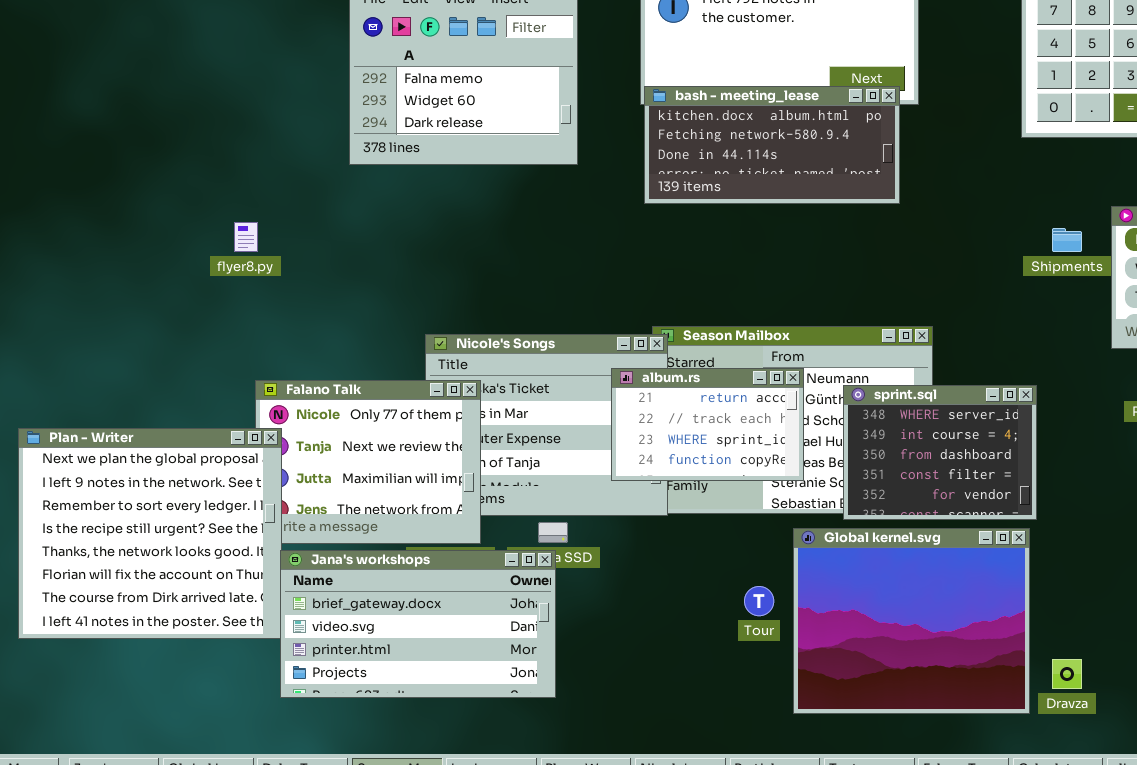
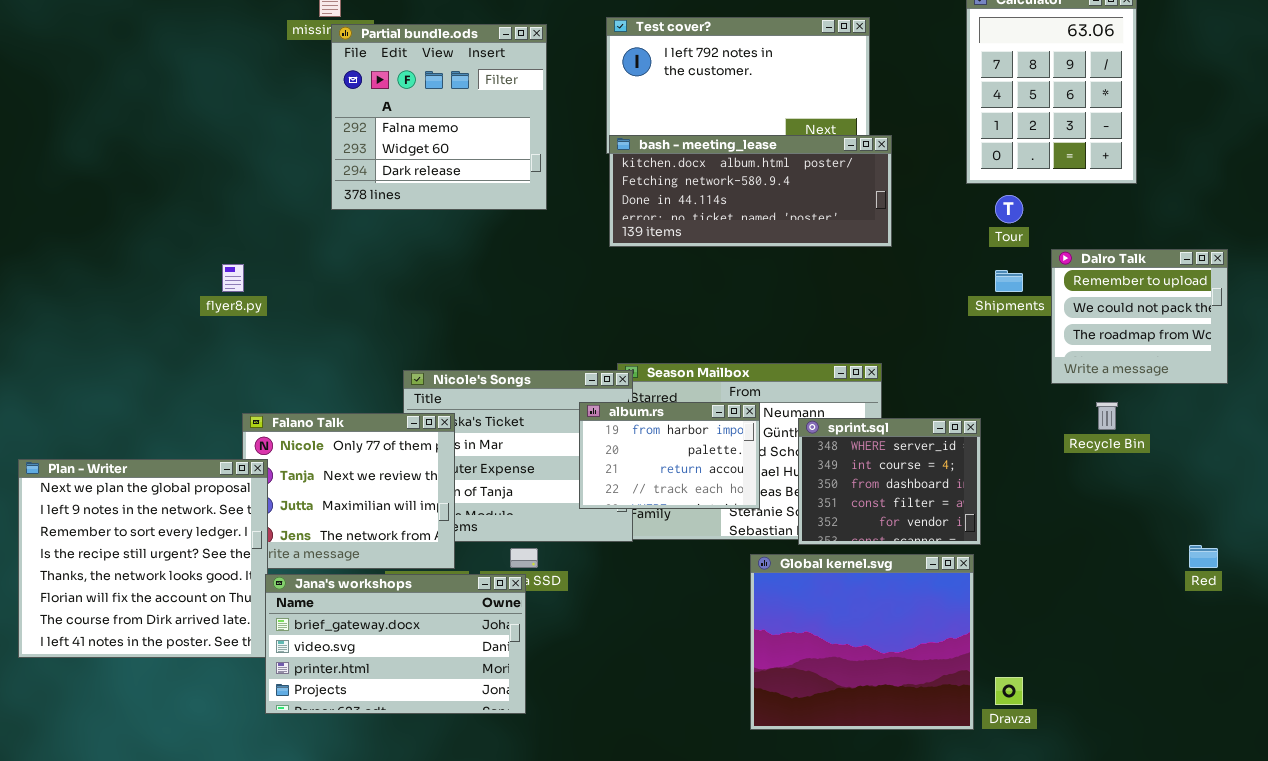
bash - meeting_lease: [644,86,900,204] -> [609,135,892,247], resized
album.rs: [611,368,804,481] -> [579,402,760,509], scrolled up 2 rows
Tour: [744,586,774,616] -> [995,195,1023,223], moved

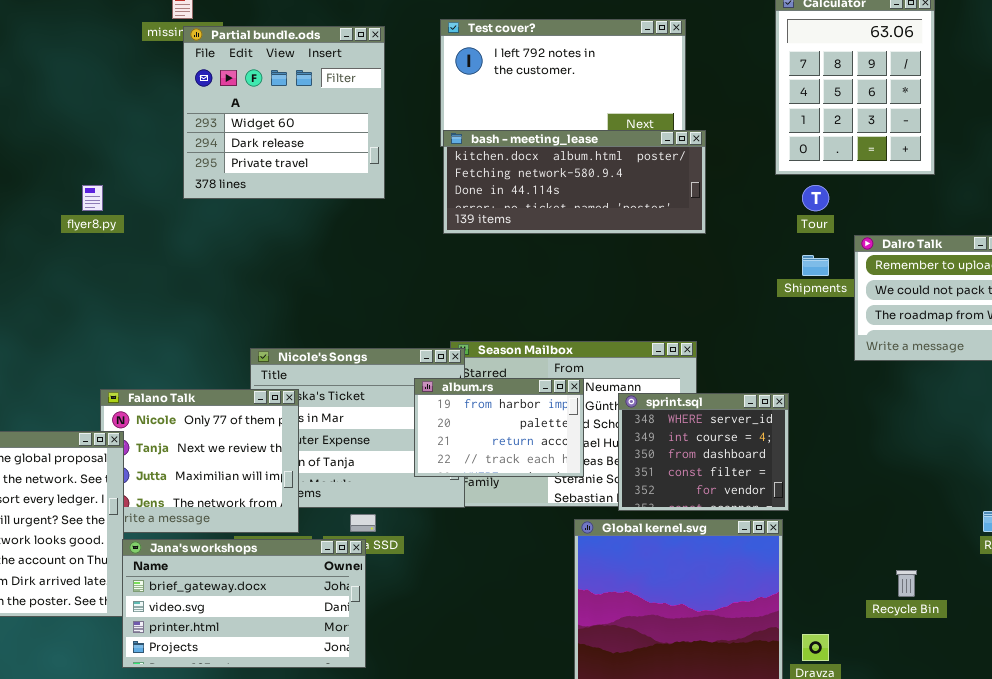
Partial bundle.ods: [331,24,547,210] -> [183,26,385,199], scrolled down 1 row
flyer8.py: [222,264,244,292] -> [82,185,103,211], moved
Recycle Bin: [1096,402,1118,430] -> [896,570,917,597], moved

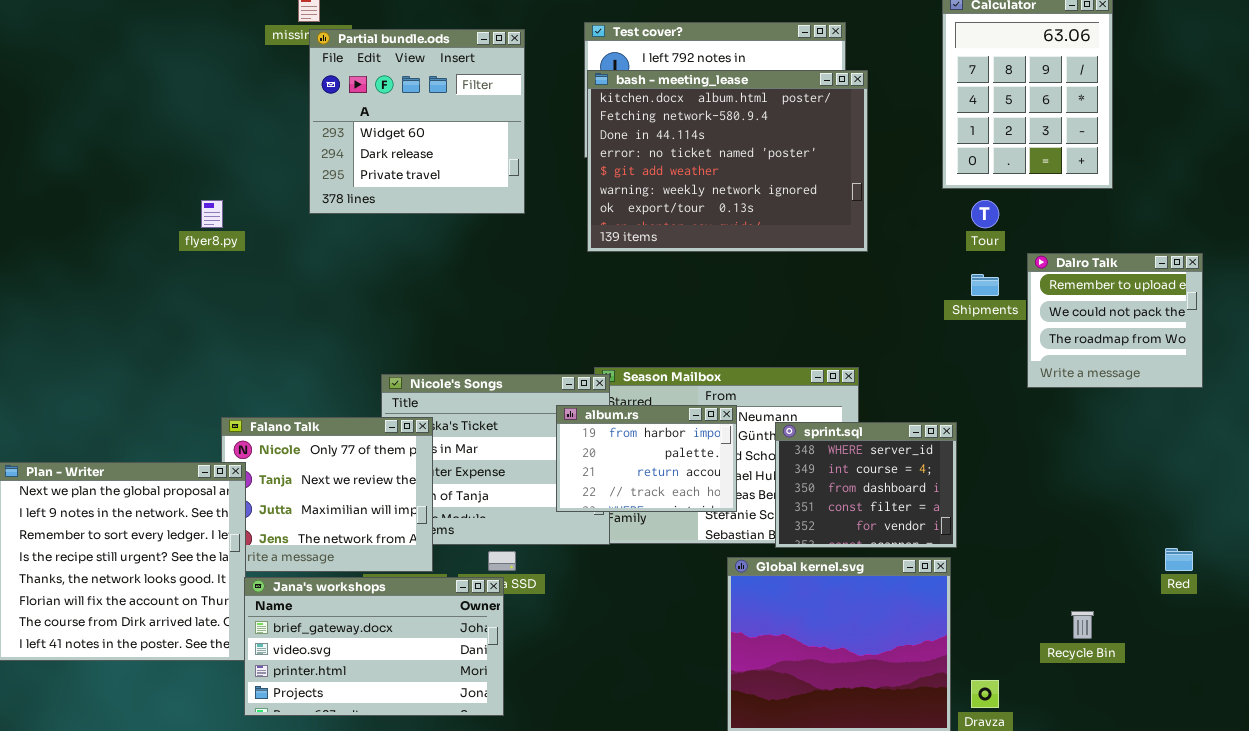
bash - meeting_lease: [443,130,706,234] -> [587,70,868,252], resized

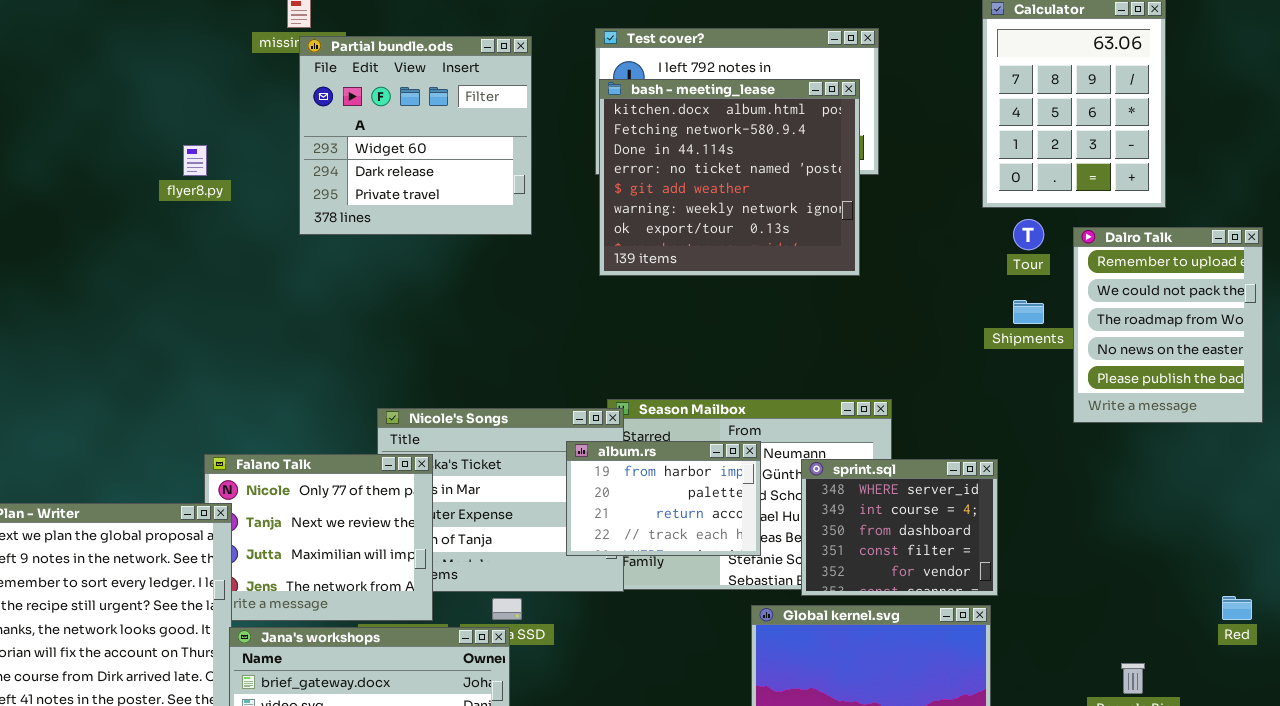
bash - meeting_lease: [587,70,868,252] -> [599,79,860,276], resized
flyer8.py: [201,200,223,228] -> [183,145,207,176], moved
Dalro Talk: [1027,253,1203,388] -> [1073,227,1263,423], resized

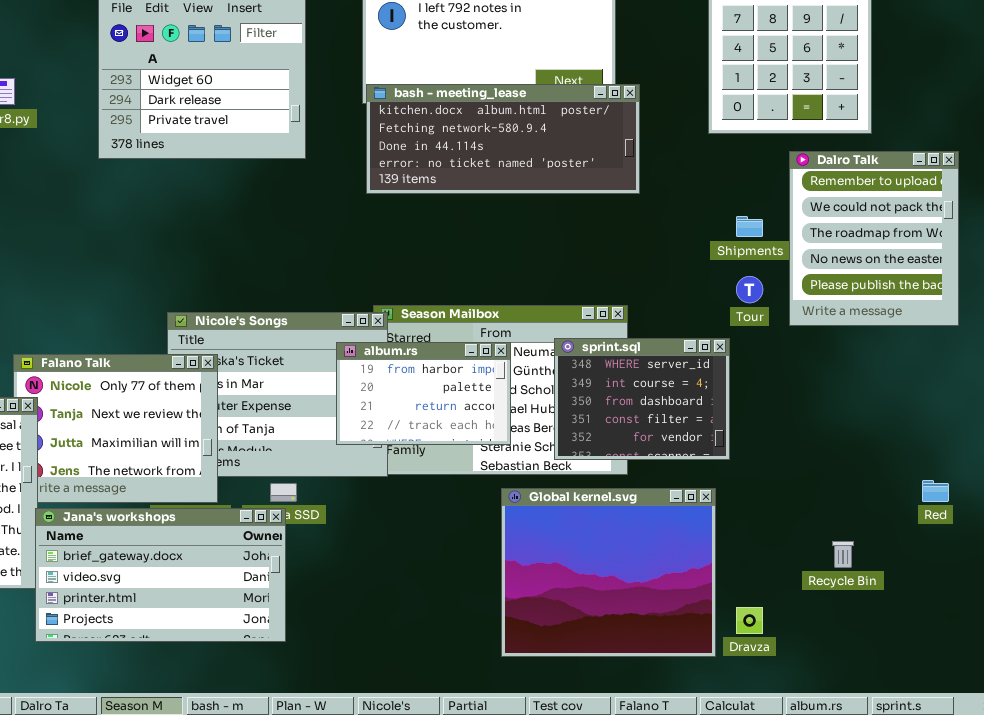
bash - meeting_lease: [599,79,860,276] -> [366,84,640,194], resized
Tour: [1013,219,1044,250] -> [736,276,763,303], moved
sprint.sql: [801,459,998,596] -> [554,338,730,460], moved

